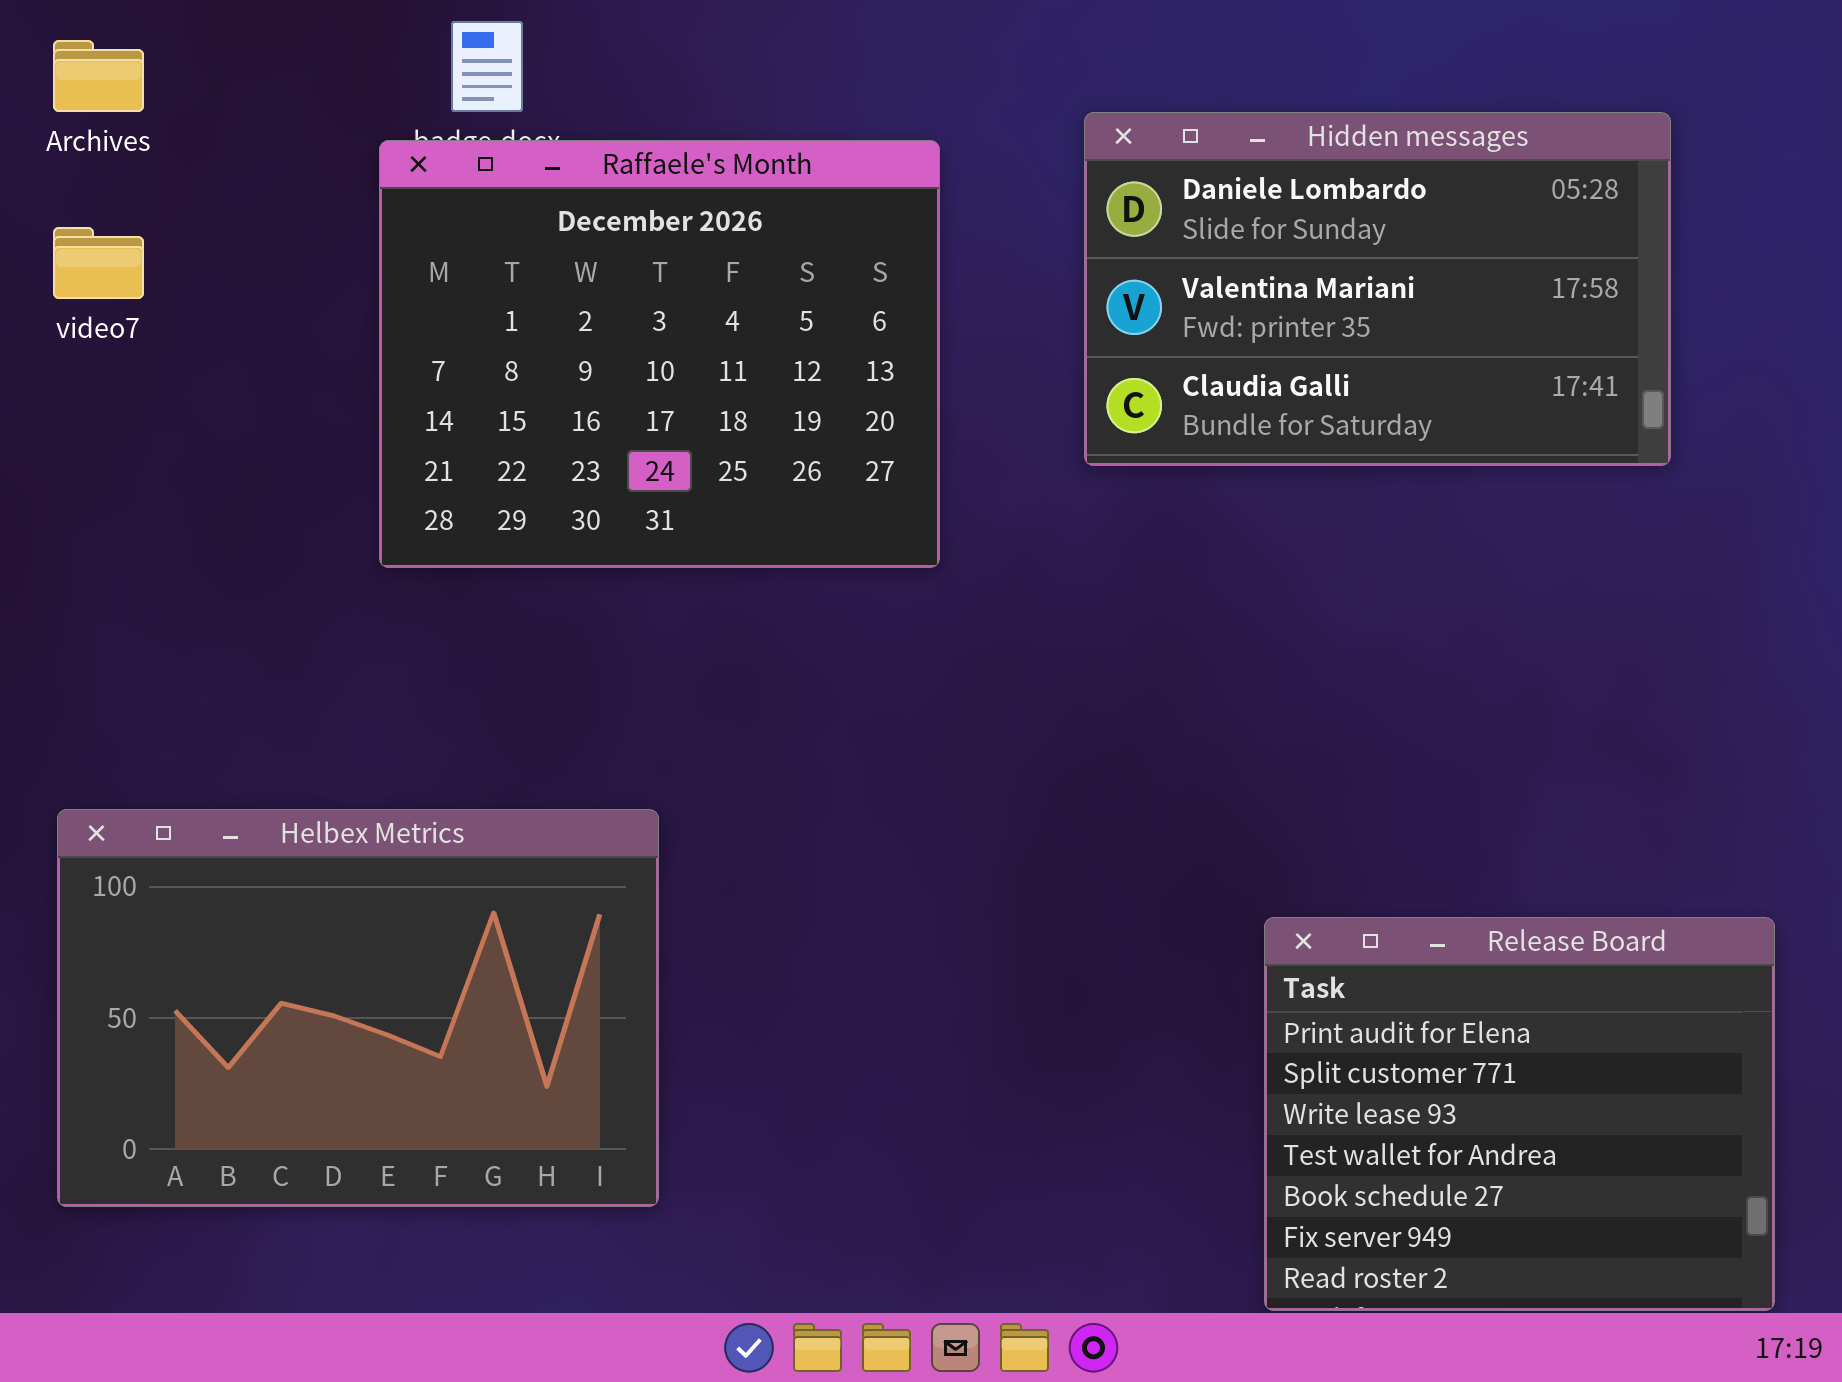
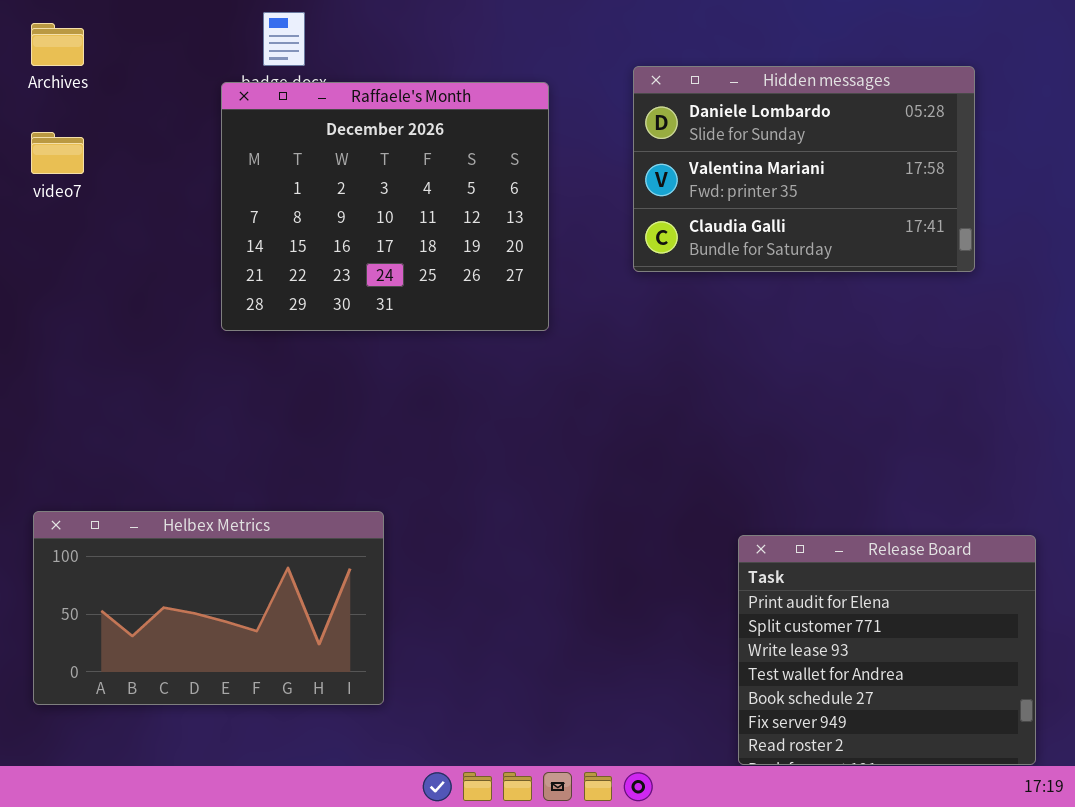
Helbex Metrics: [57,809,659,1207] -> [33,511,384,705], resized

